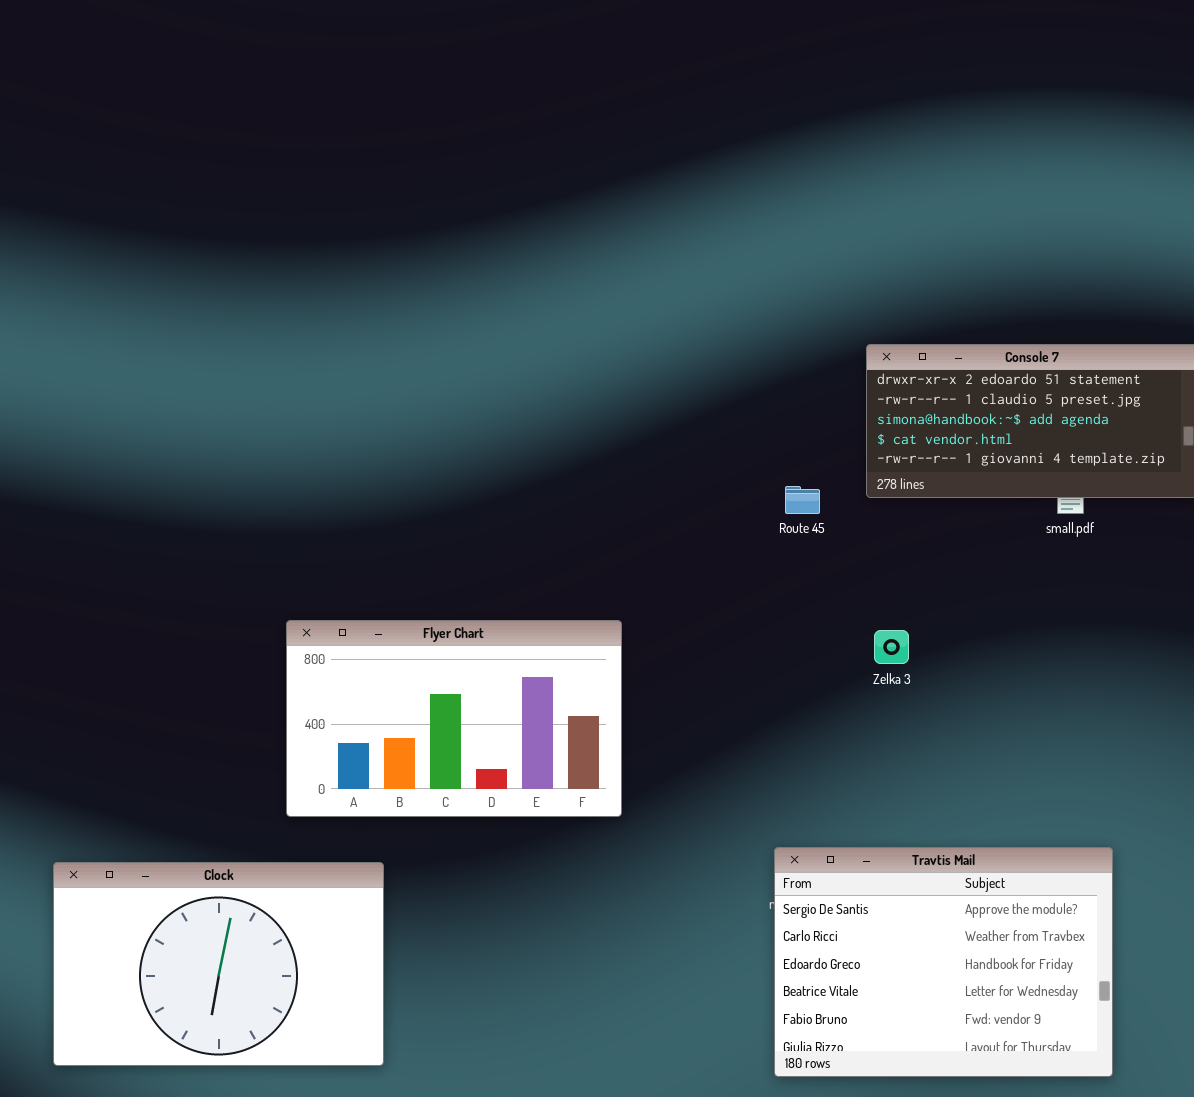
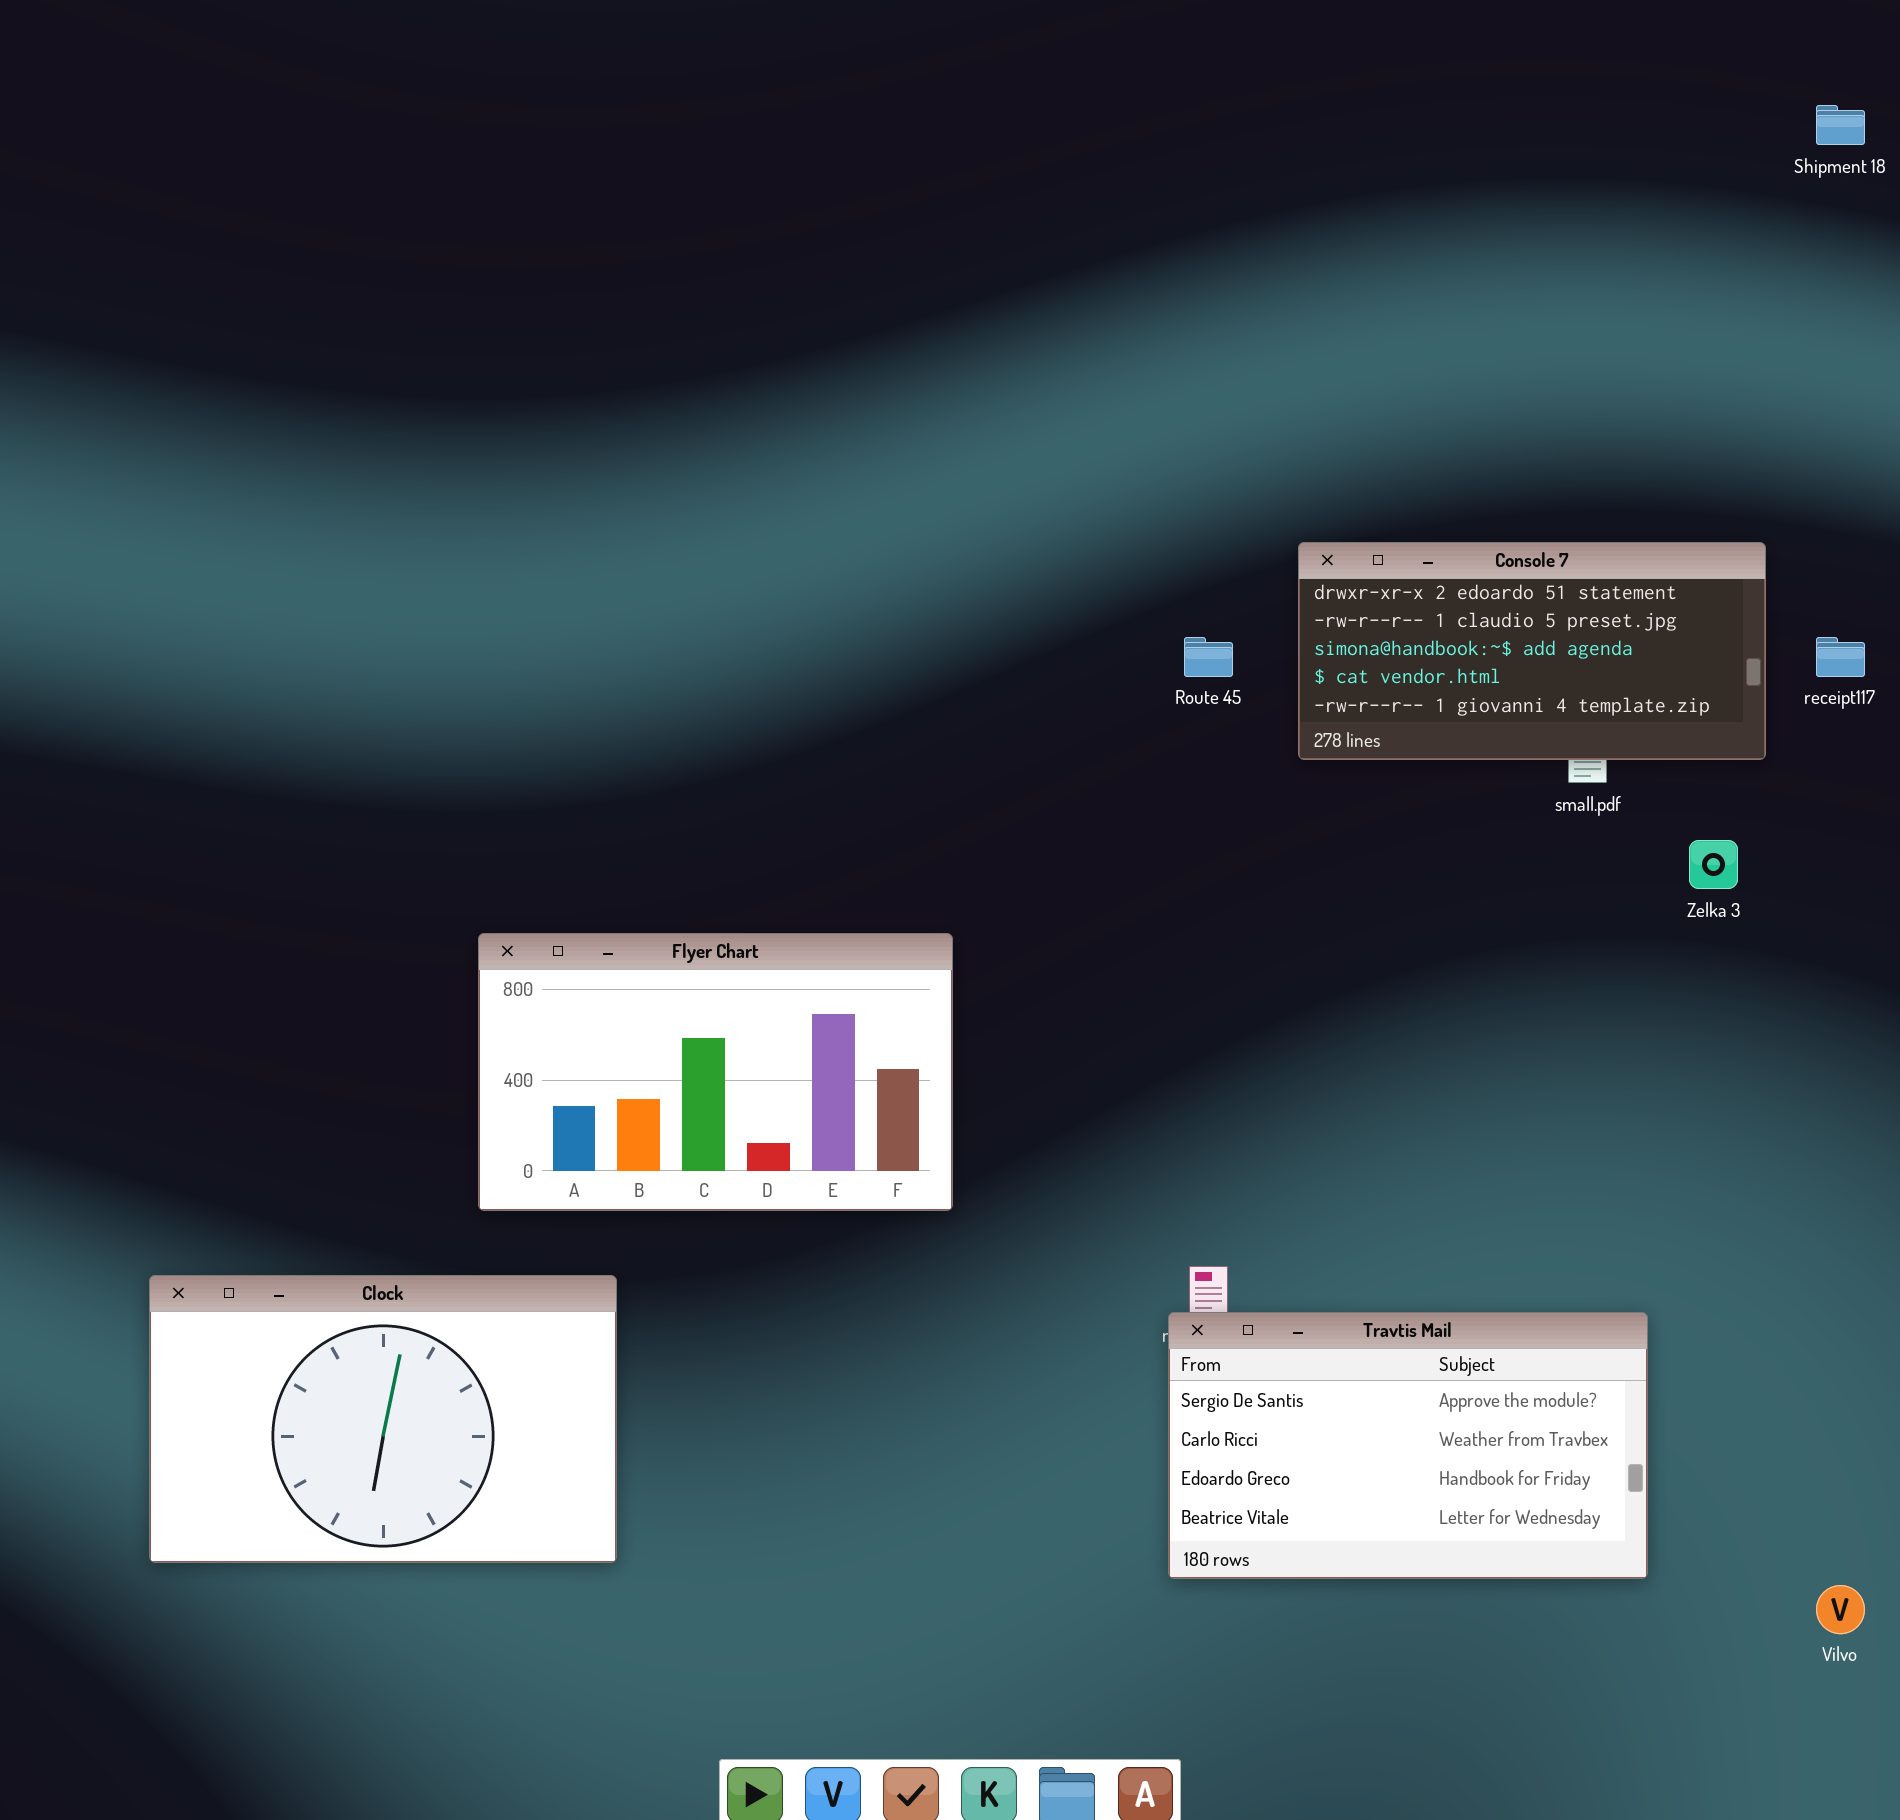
Route 45: [785,486,820,514] -> [1184,637,1233,677], moved
Zelka 3: [874,630,909,664] -> [1689,840,1738,889], moved
Travtis Mail: [774,847,1113,1077] -> [1168,1312,1648,1579], resized

